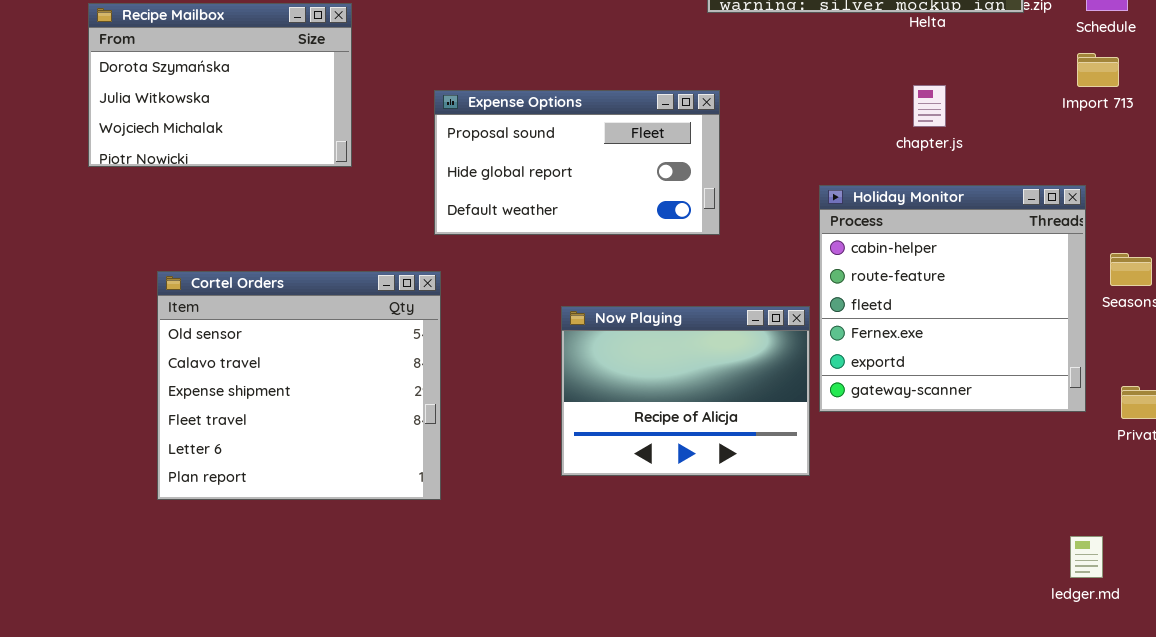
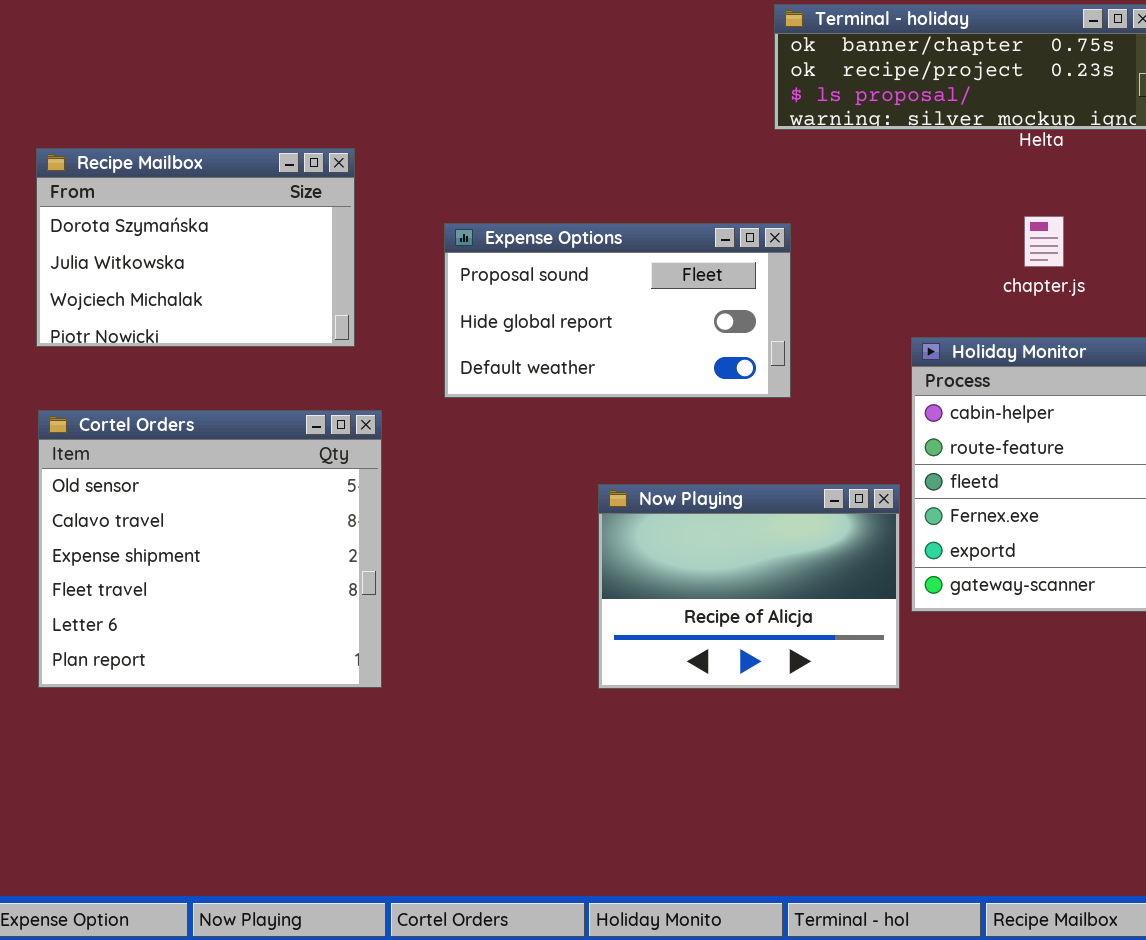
Recipe Mailbox: [88,3,352,167] -> [36,148,355,347], moved
Cortel Orders: [157,271,441,500] -> [38,410,382,688], moved

